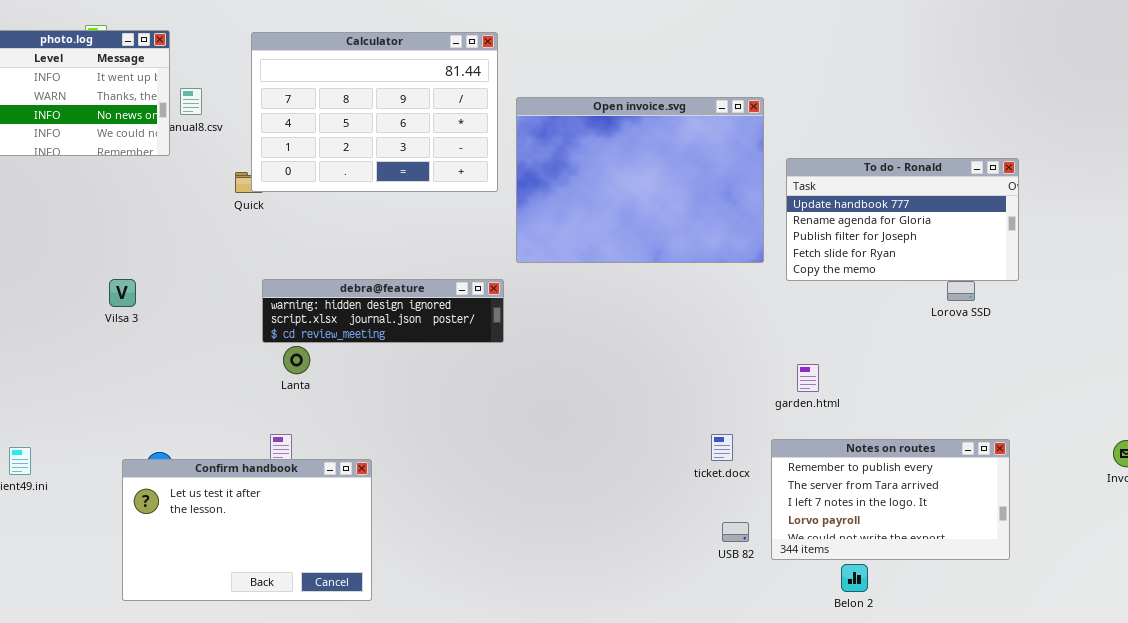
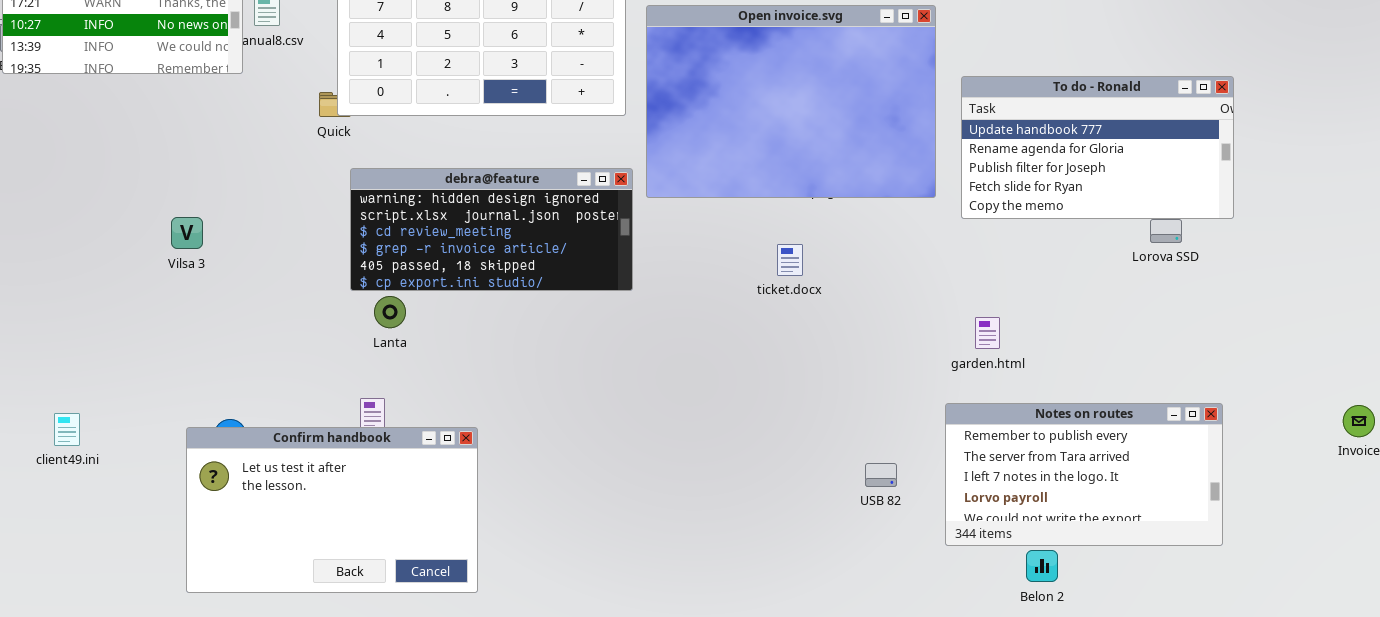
debra@feature: [262,279,504,343] -> [350,168,633,291], resized
ticket.docx: [711,434,733,461] -> [777,244,803,276], moved
USB 82: [722,522,749,542] -> [865,463,897,487], moved

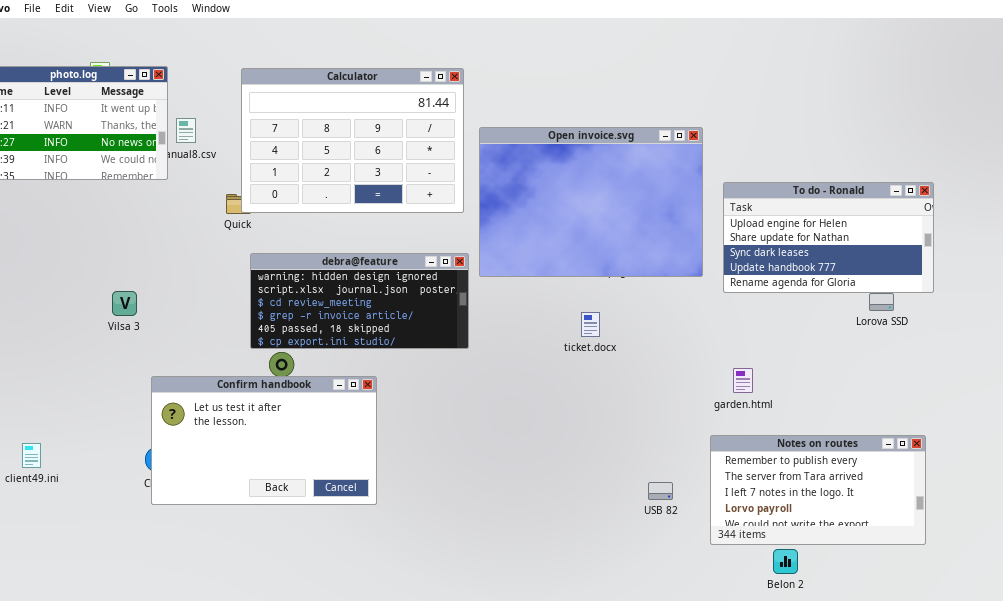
To do - Ronald: [961,76,1234,219] -> [723,182,934,293], scrolled up 3 rows
Confirm handbook: [186,427,478,593] -> [151,376,377,505], moved

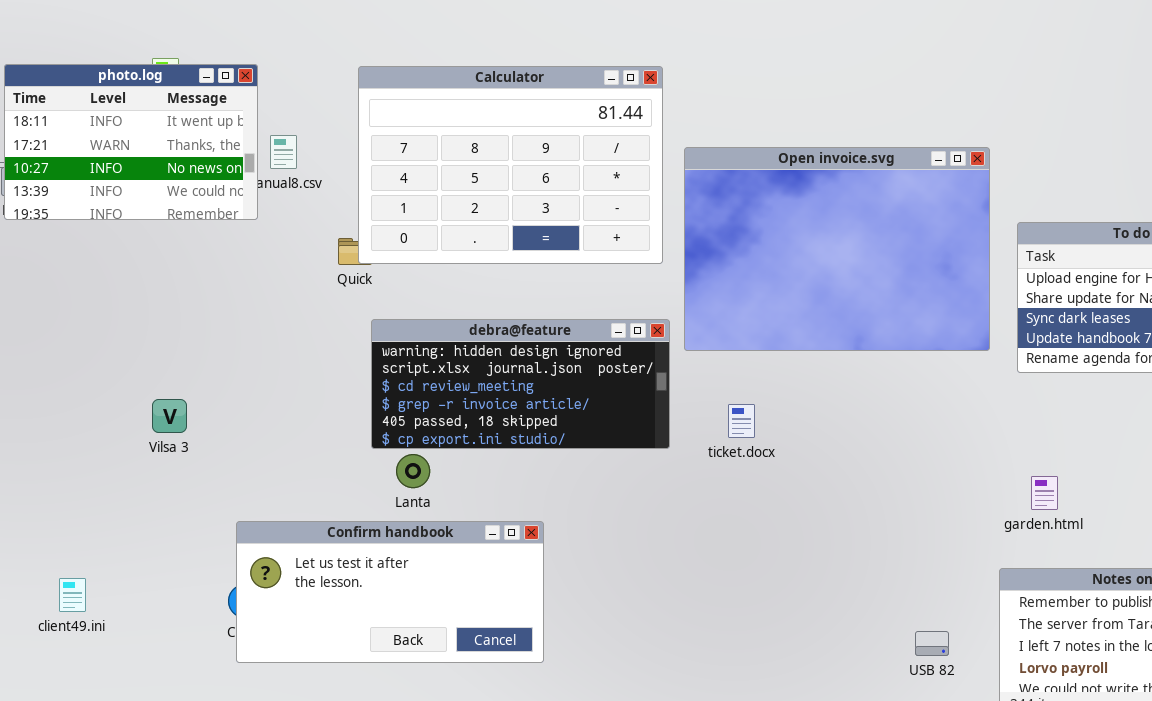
Vilsa 3: [112,291,137,316] -> [152,399,187,433], moved
ticket.docx: [581,312,600,337] -> [728,404,755,438], moved
Confirm handbook: [151,376,377,505] -> [236,521,544,663], resized

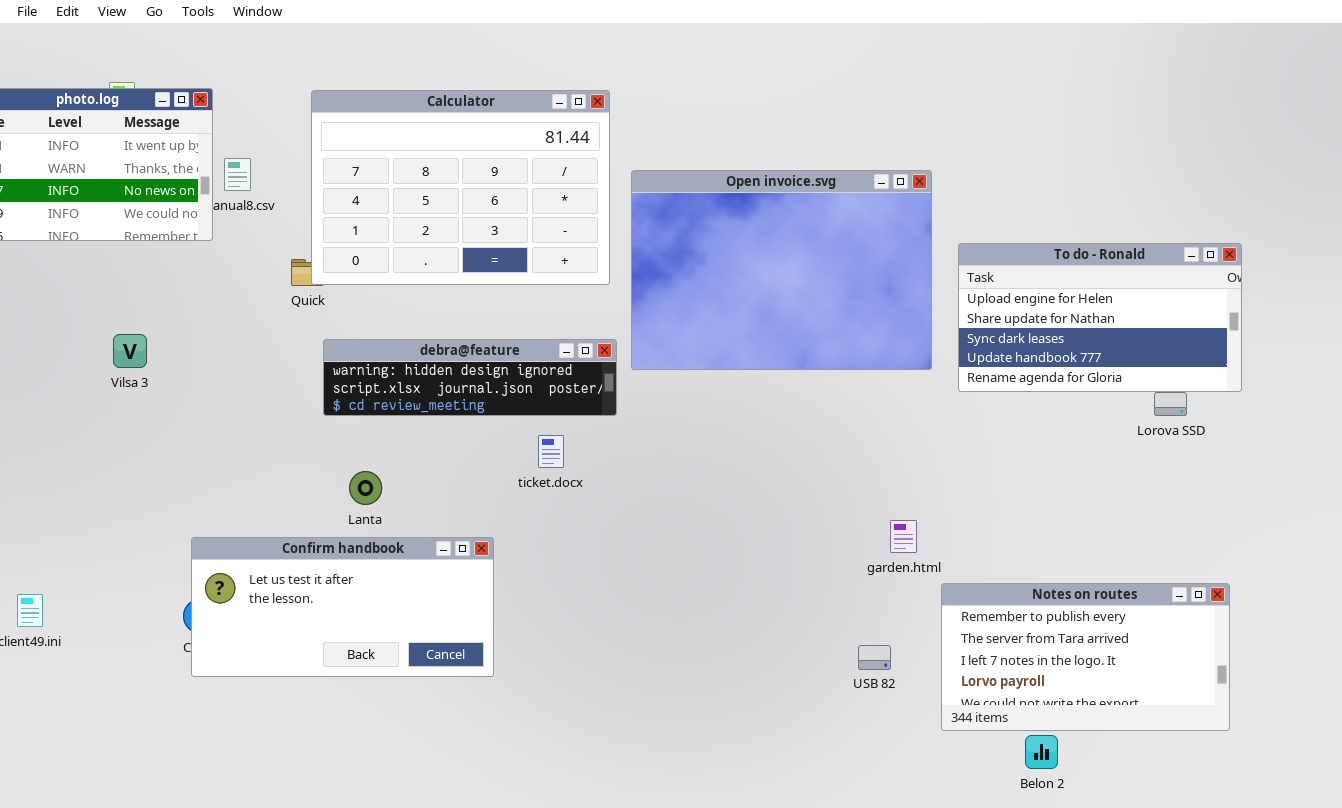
debra@feature: [371,319,670,449] -> [323,339,617,416], resized
Vilsa 3: [152,399,187,433] -> [113,334,147,368], moved
ticket.docx: [728,404,755,438] -> [538,435,564,468], moved
garden.html: [1031,476,1058,510] -> [890,520,917,553], moved

